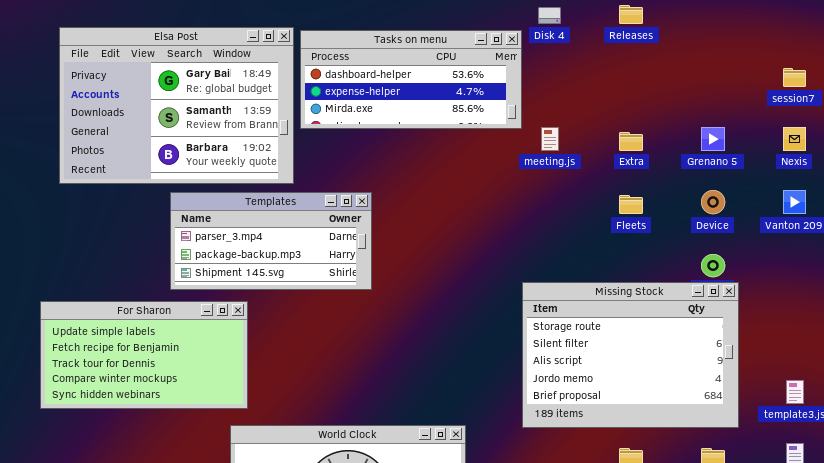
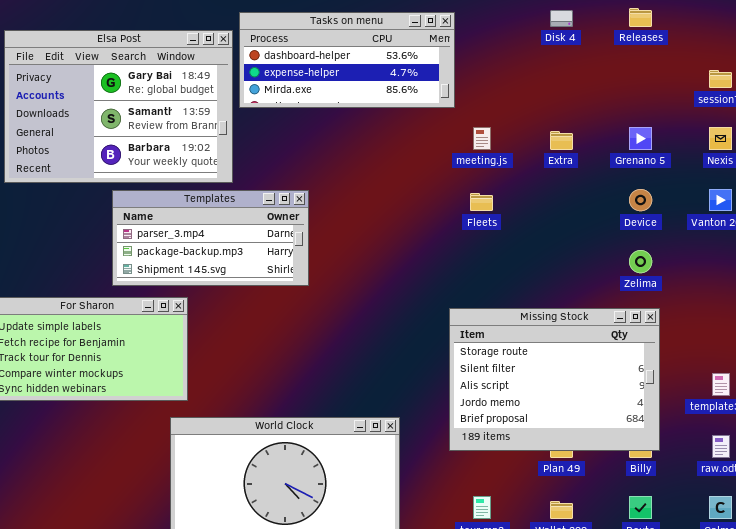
Releases: [619,5,643,24] -> [629,8,652,27], moved
Disk 4: [538,7,561,24] -> [550,10,573,27], moved
Tasks on menu: [300,30,522,129] -> [239,12,455,108], moved
Fleets: [619,195,643,214] -> [470,193,493,211], moved
Missing Stock: [522,282,739,428] -> [449,308,660,451], moved

